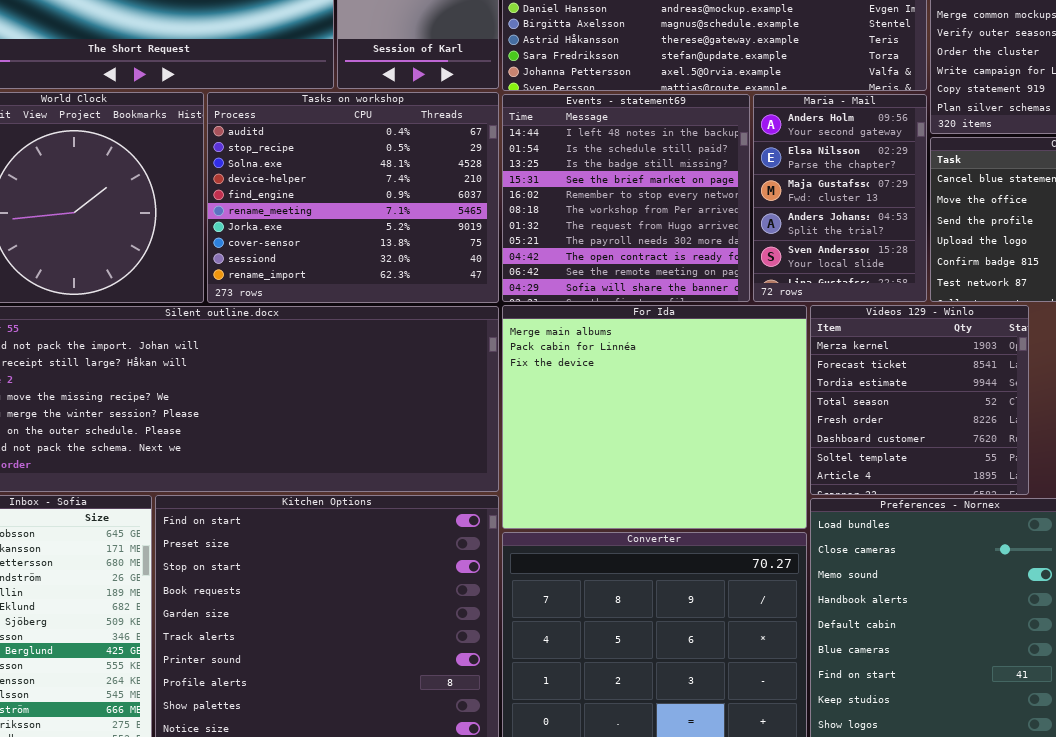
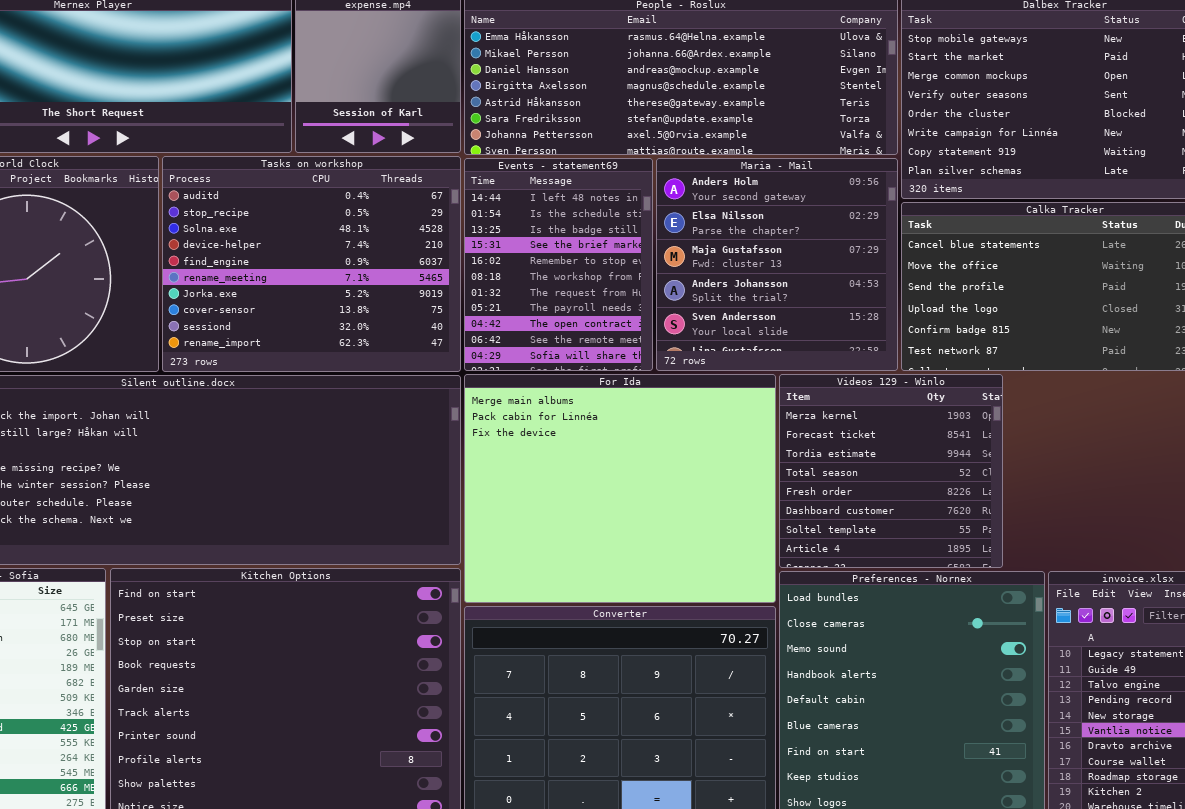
Events - statement69: [502,94,750,302] -> [464,158,653,371], resized
Maria - Mail: [753,94,927,302] -> [656,158,898,371], resized

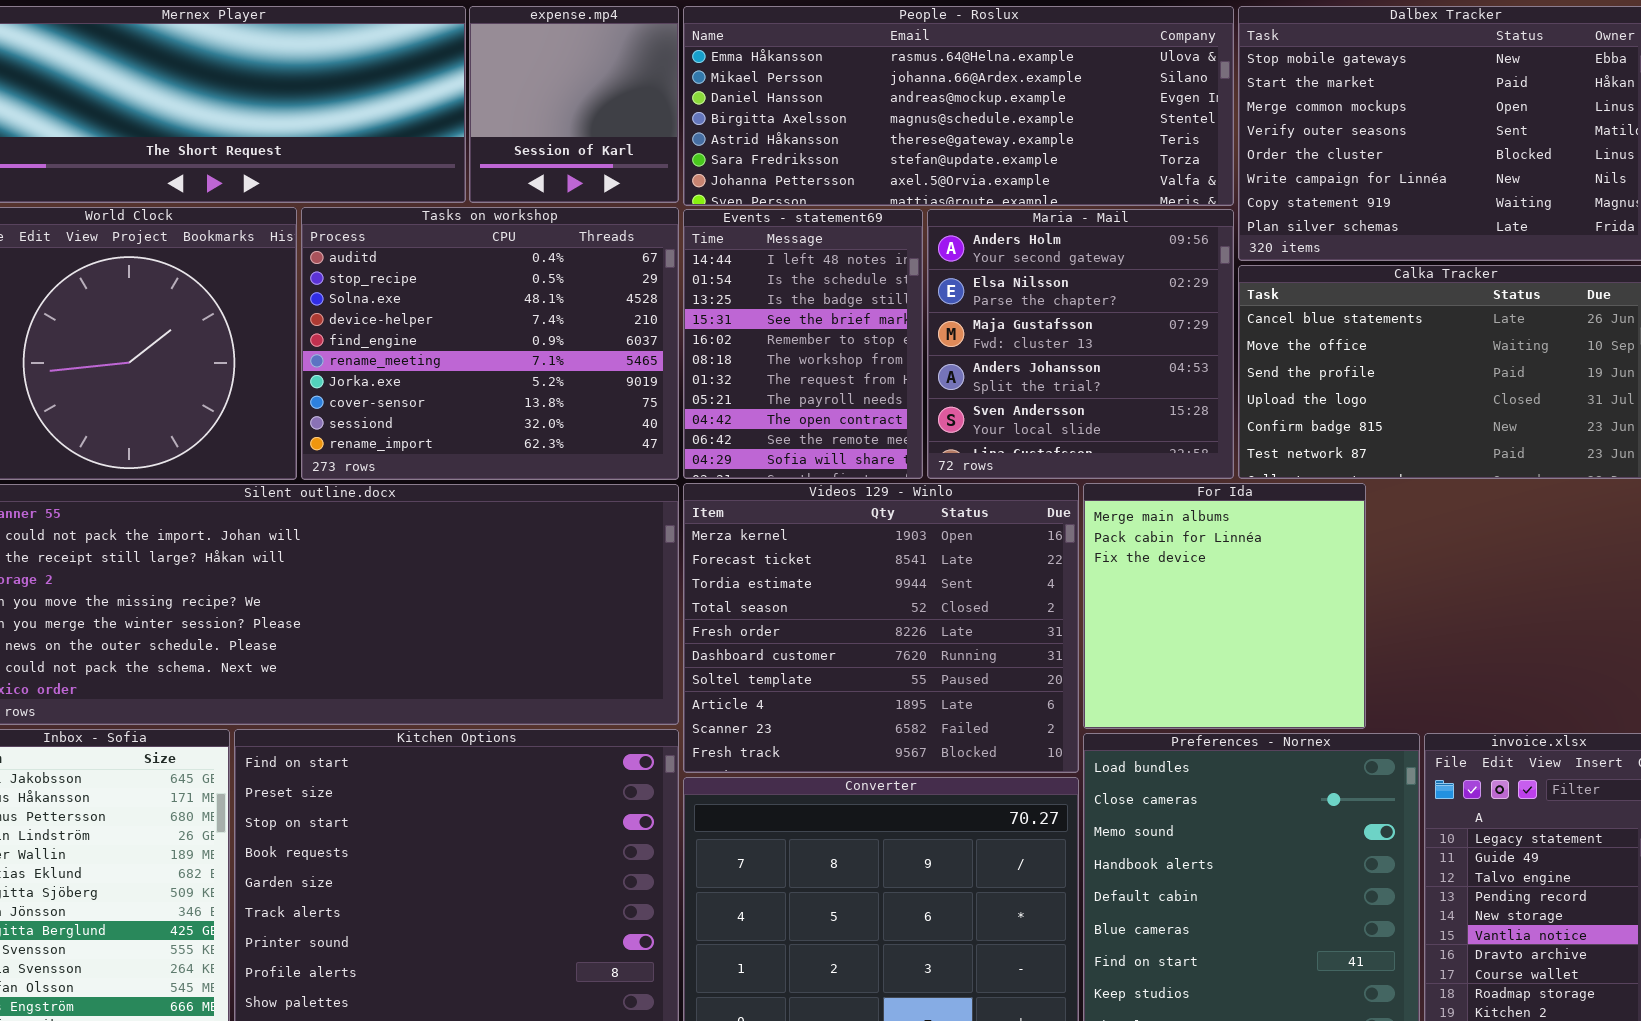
For Ida: [464,374,776,603] -> [1083,483,1366,729], moved, resized
Videos 129 - Winlo: [779,374,1003,568] -> [683,483,1079,773], moved, resized

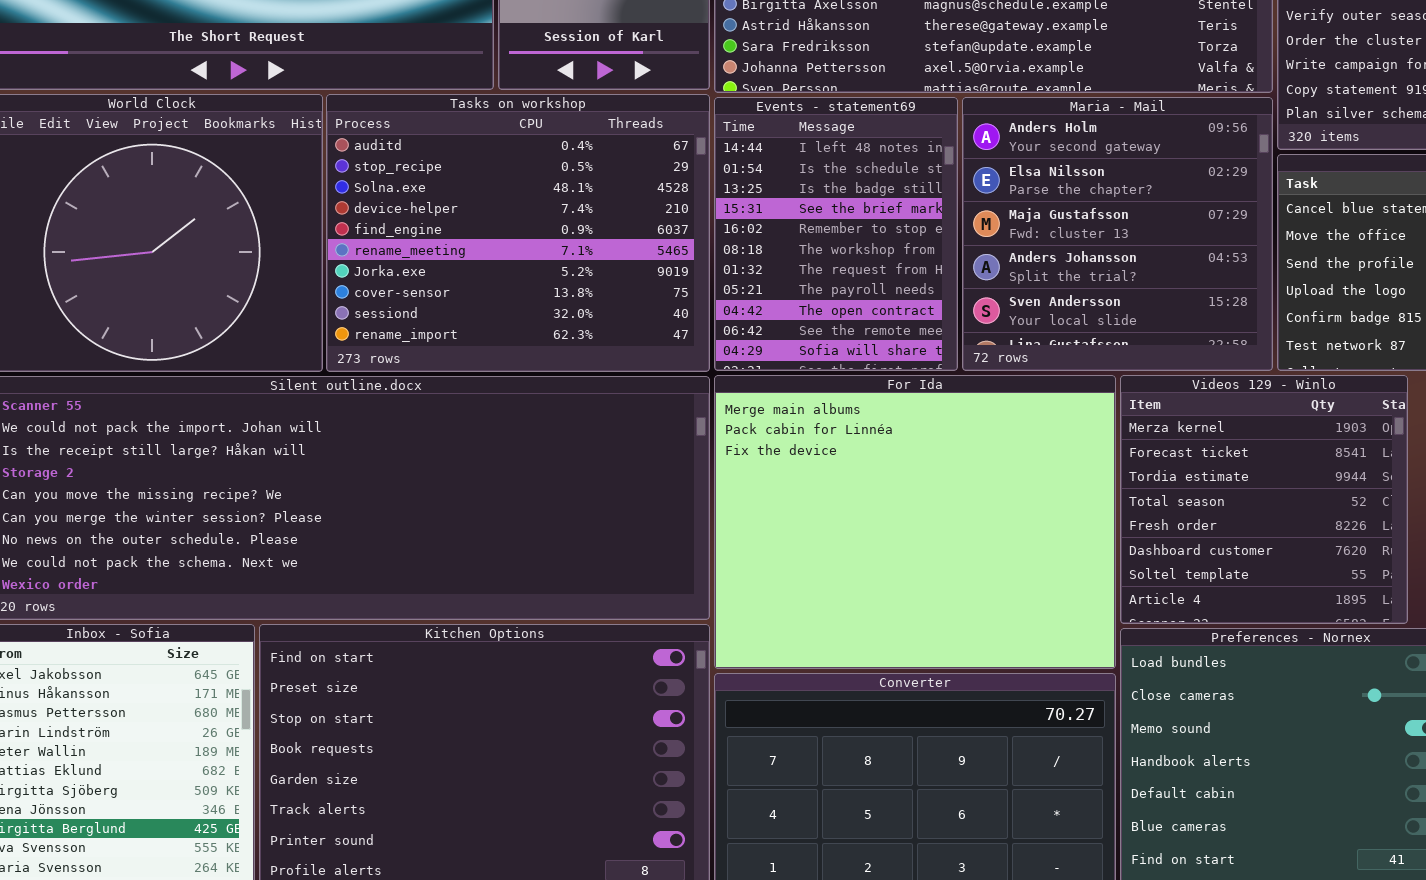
Videos 129 - Winlo: [683,483,1079,773] -> [1120,375,1408,624], moved, resized
For Ida: [1083,483,1366,729] -> [714,375,1116,669], moved, resized

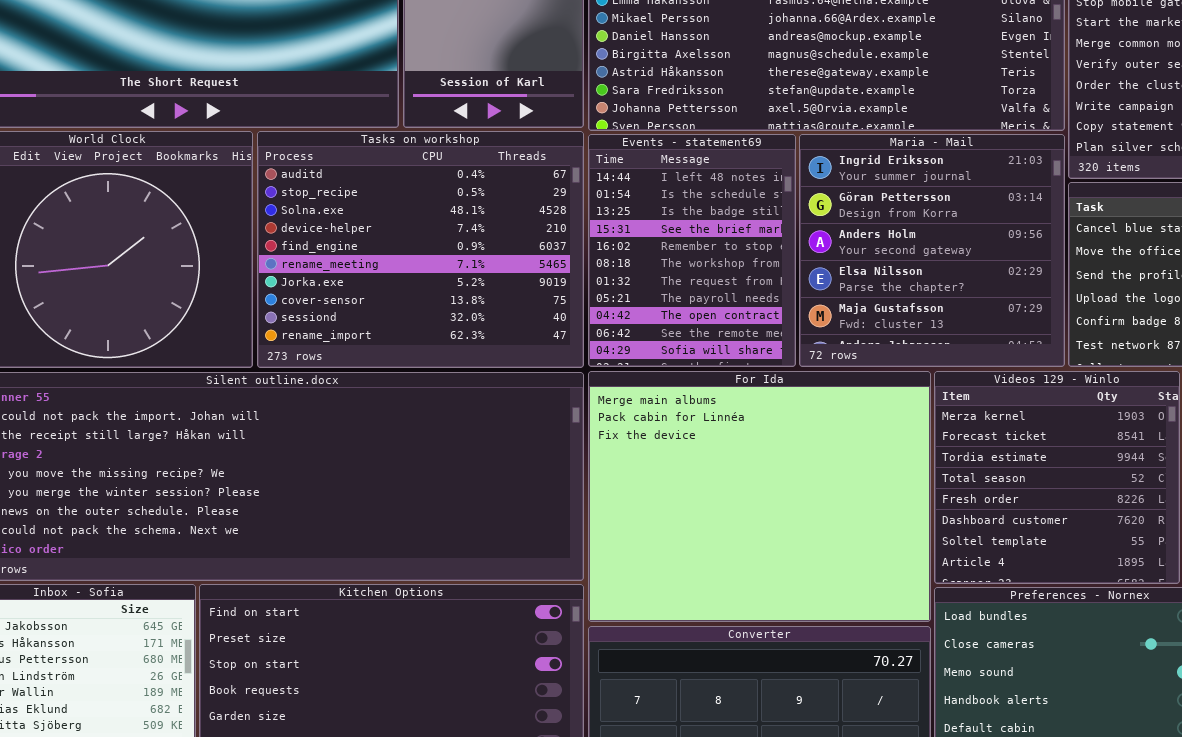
Maria - Mail: [962,97,1273,371] -> [799,134,1065,367], scrolled up 2 rows

